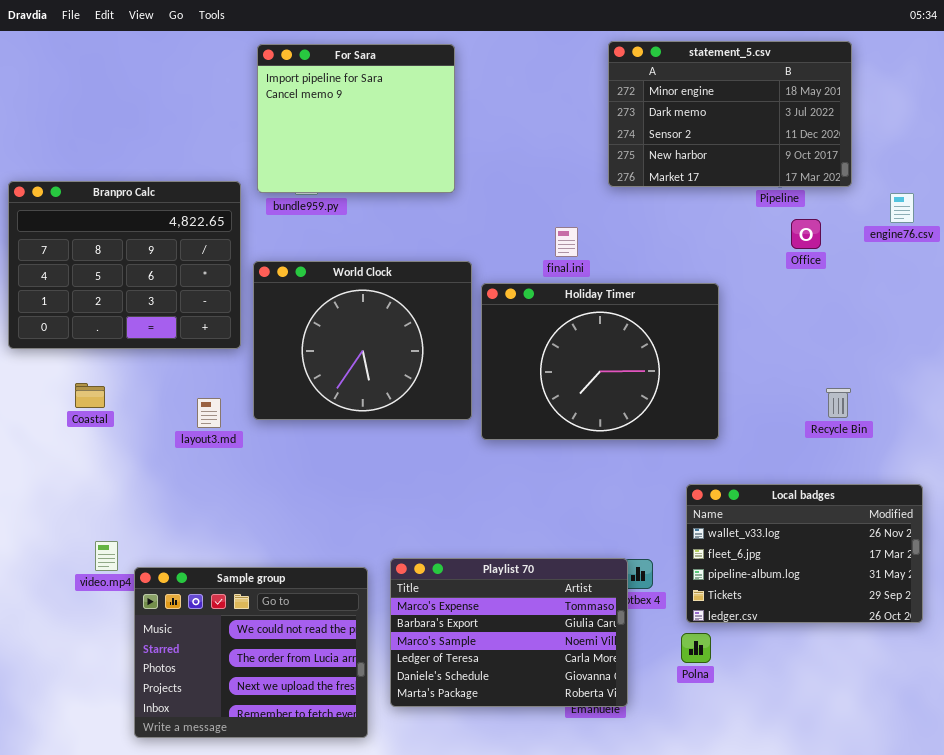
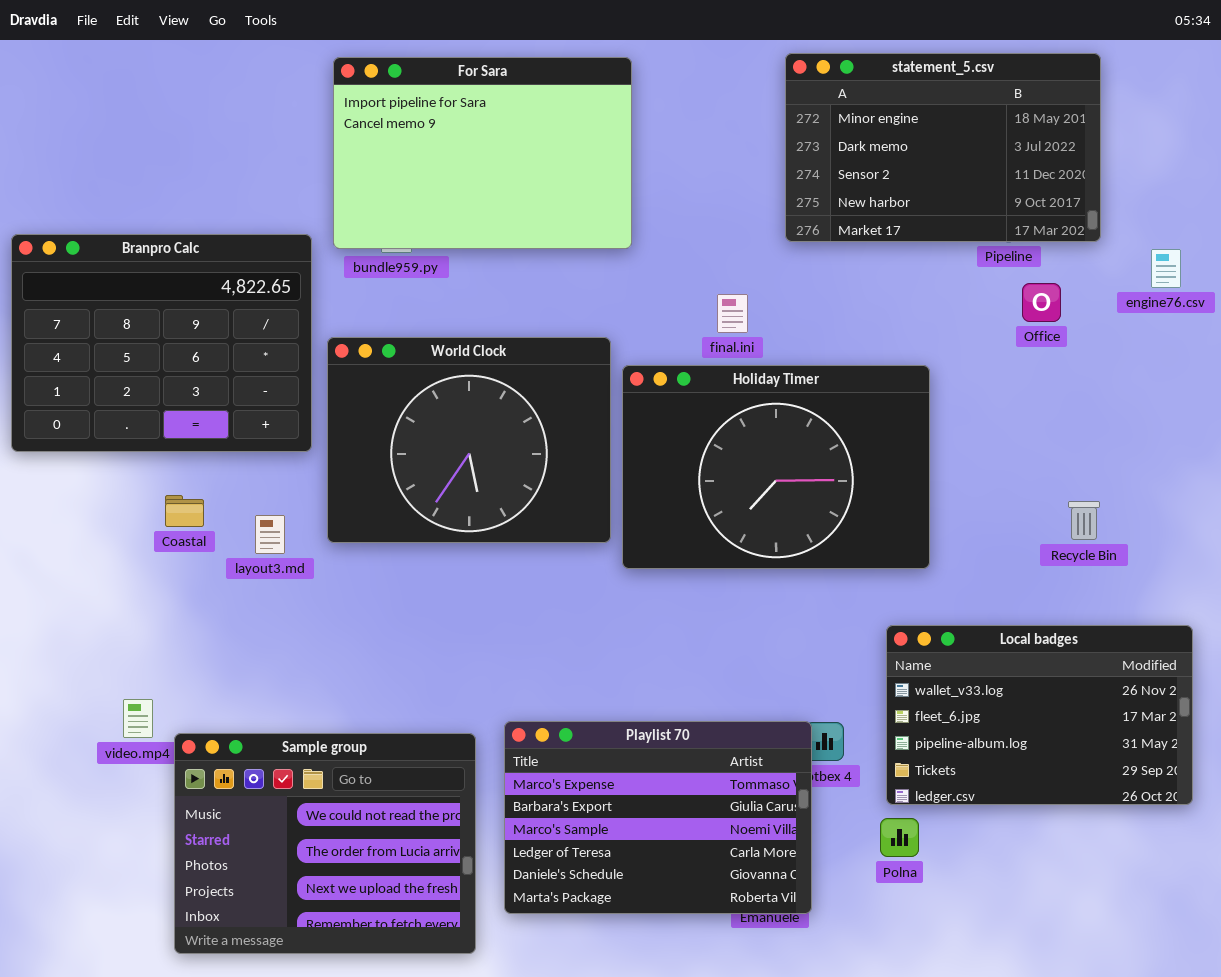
For Sara: [257,44,455,193] -> [333,57,632,249], resized
Coastal: [75,383,105,408] -> [165,495,204,527], moved

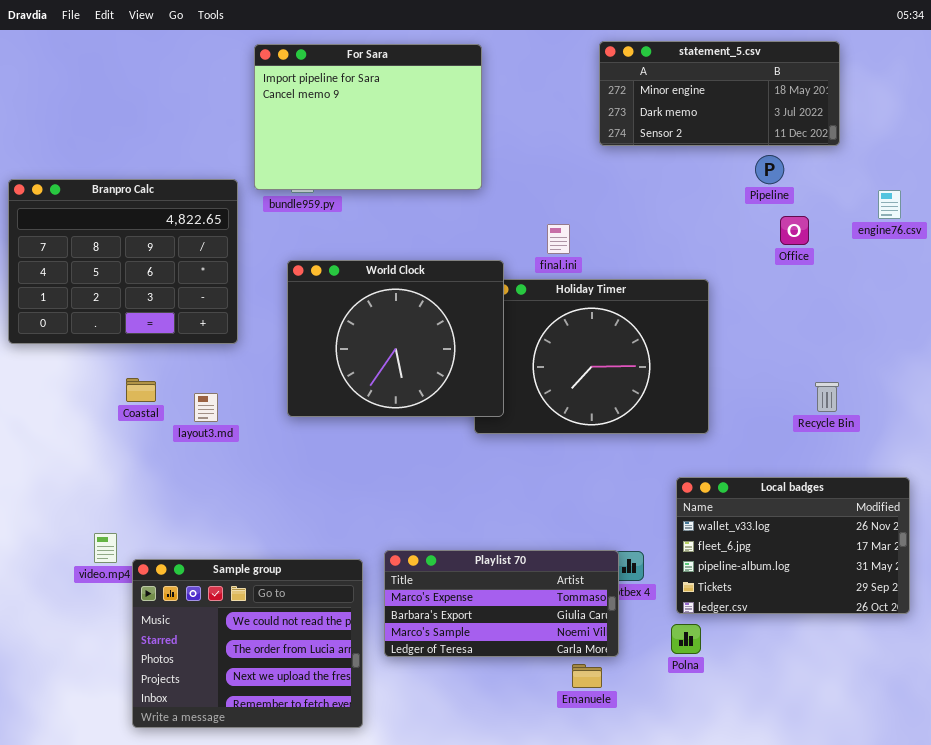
statement_5.csv: [785,53,1101,242] -> [599,41,840,146], resized
World Clock: [327,337,611,543] -> [287,260,504,417], moved
Playlist 70: [504,721,812,914] -> [384,550,619,657], resized

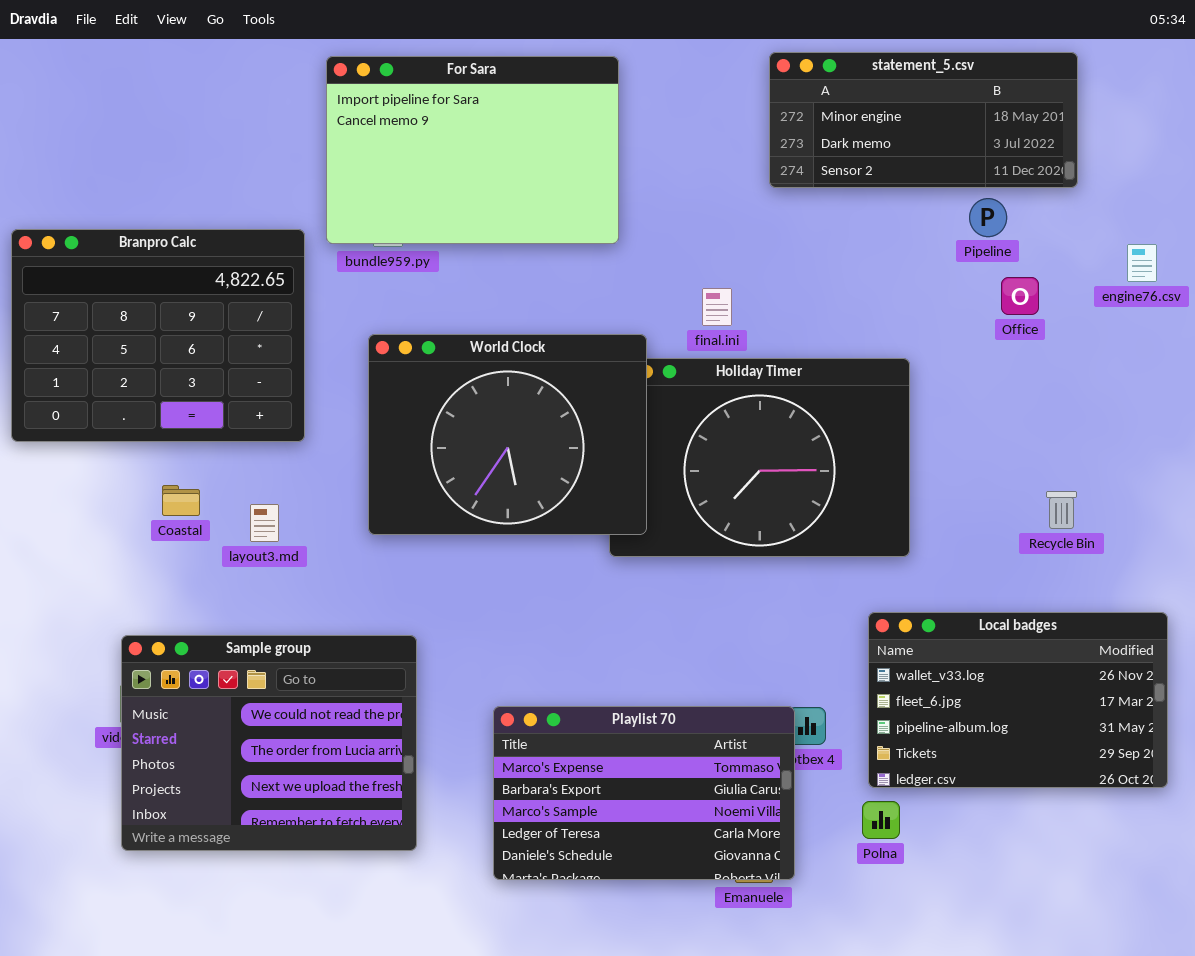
Playlist 70: [384,550,619,657] -> [493,706,795,880], resized
Sample group: [132,559,363,728] -> [121,635,417,851], moved

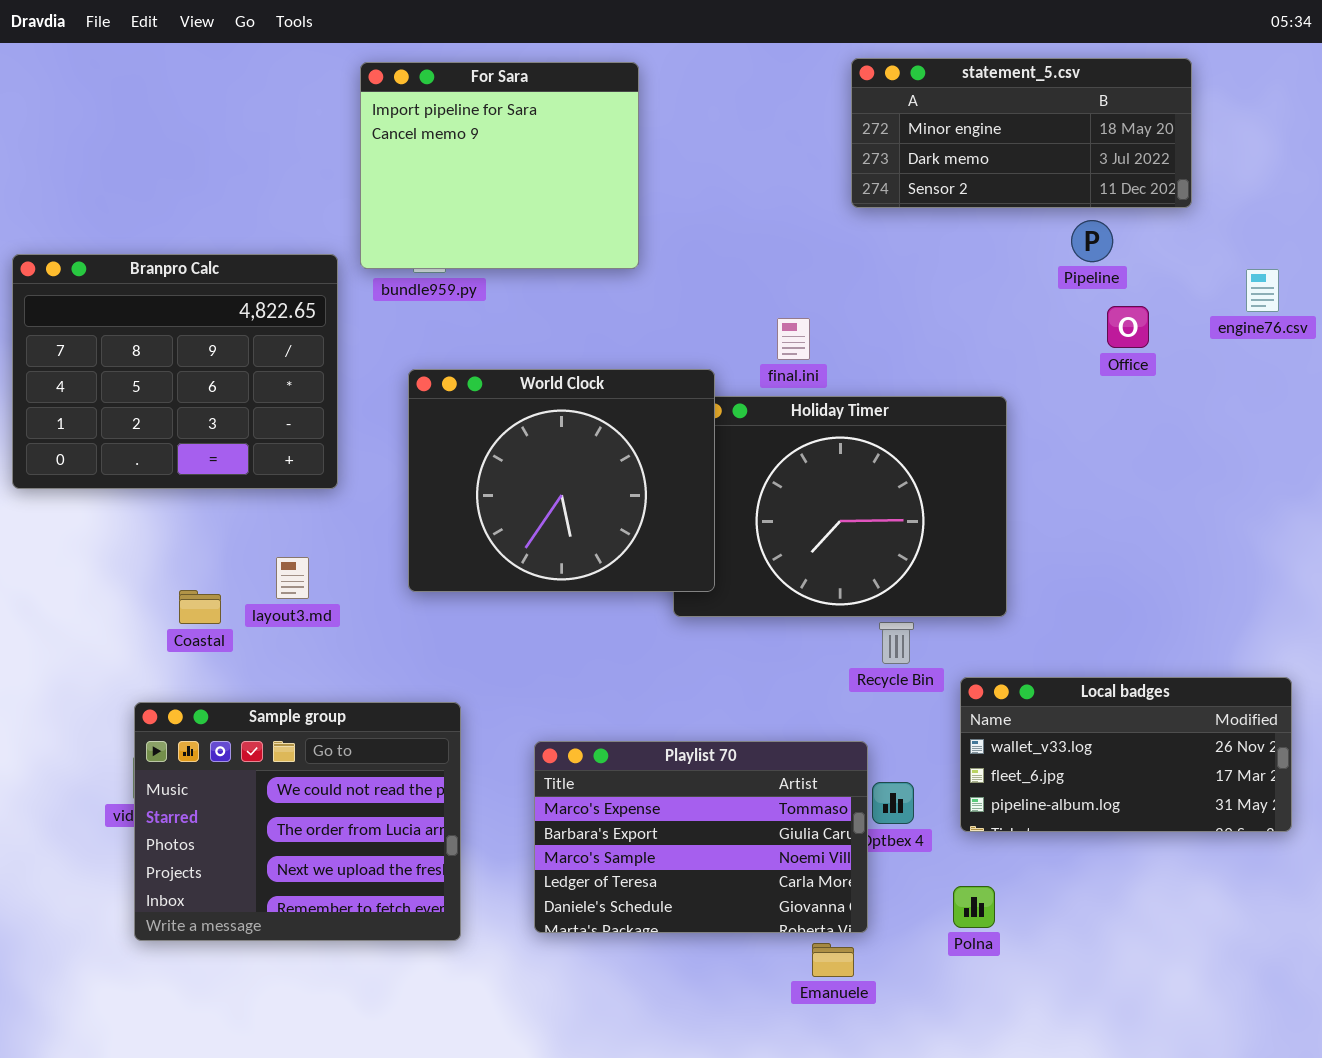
For Sara: [326,56,619,244] -> [360,62,639,269], resized
Coastal: [162,485,200,516] -> [179,590,221,624], moved
Recycle Bin: [1046,491,1077,529] -> [879,622,914,664], moved
Local badges: [868,612,1168,788] -> [960,677,1292,832], resized
Playlist 70: [493,706,795,880] -> [534,741,868,933], moved

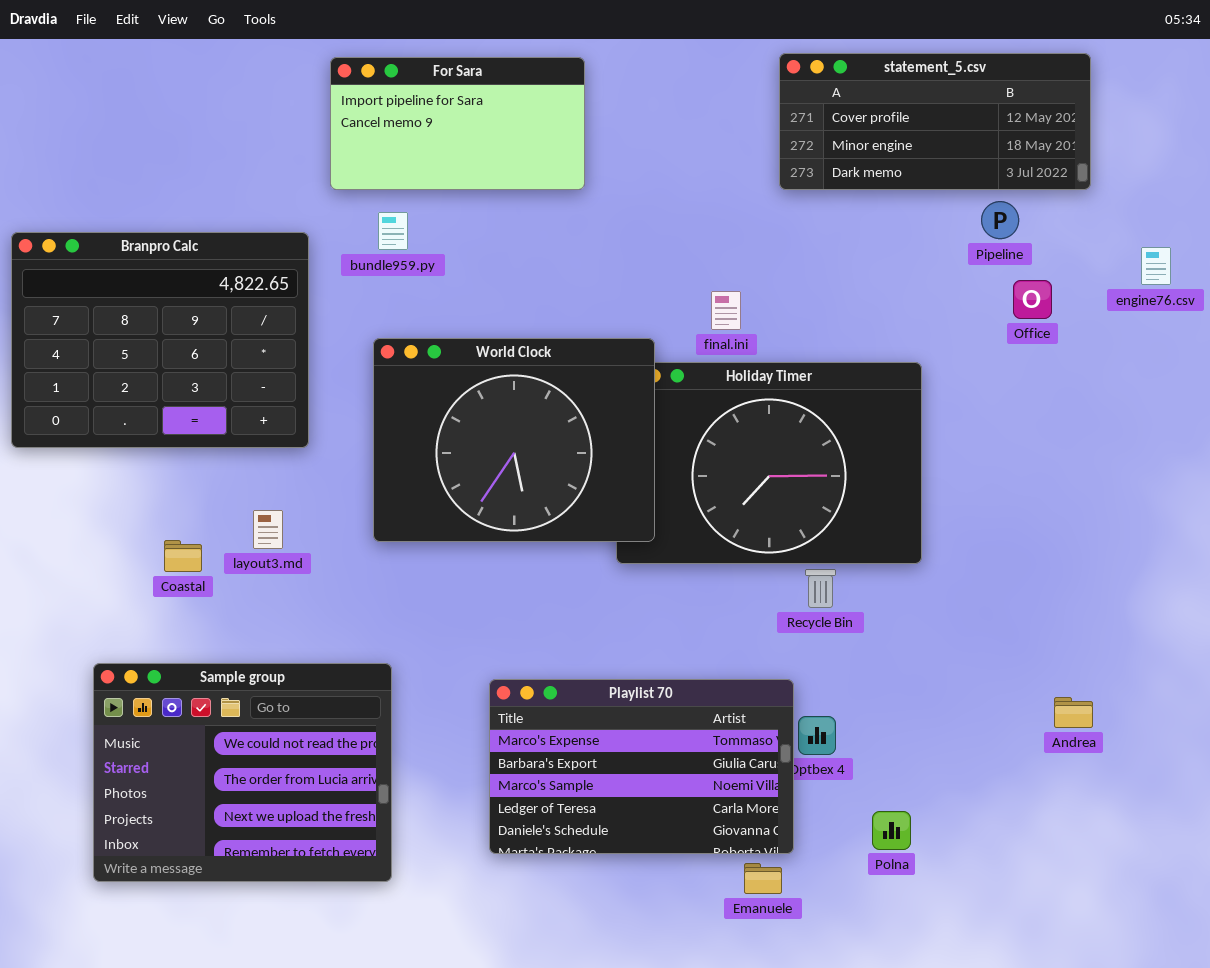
statement_5.csv: [851,58,1192,208] -> [779,53,1091,190], scrolled up 1 row
For Sara: [360,62,639,269] -> [330,57,585,190], resized
Local badges: [960,677,1292,832] -> none, closed
Sample group: [134,702,461,941] -> [93,663,392,882], moved

